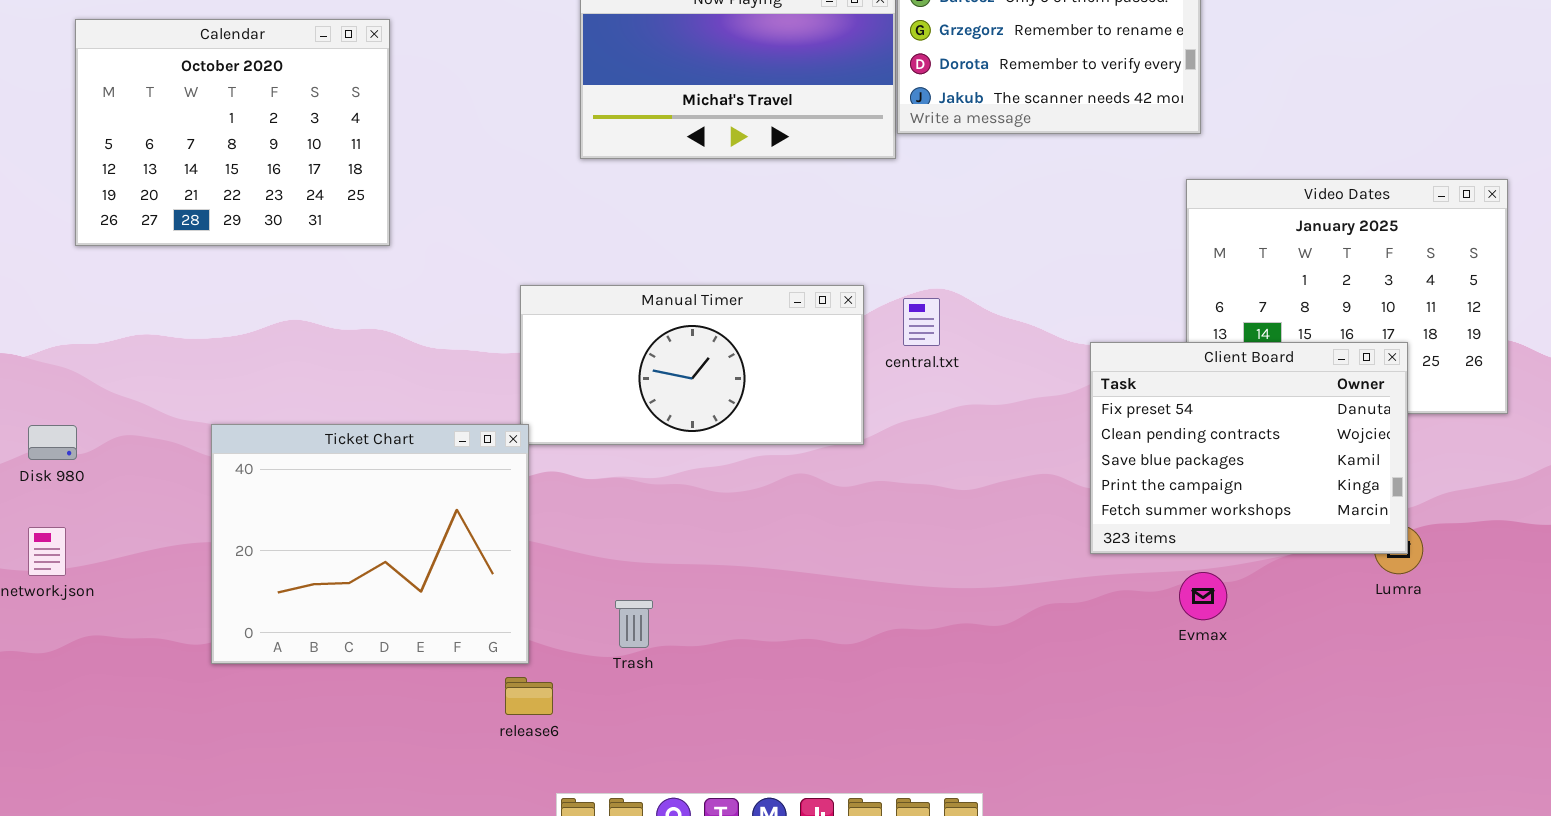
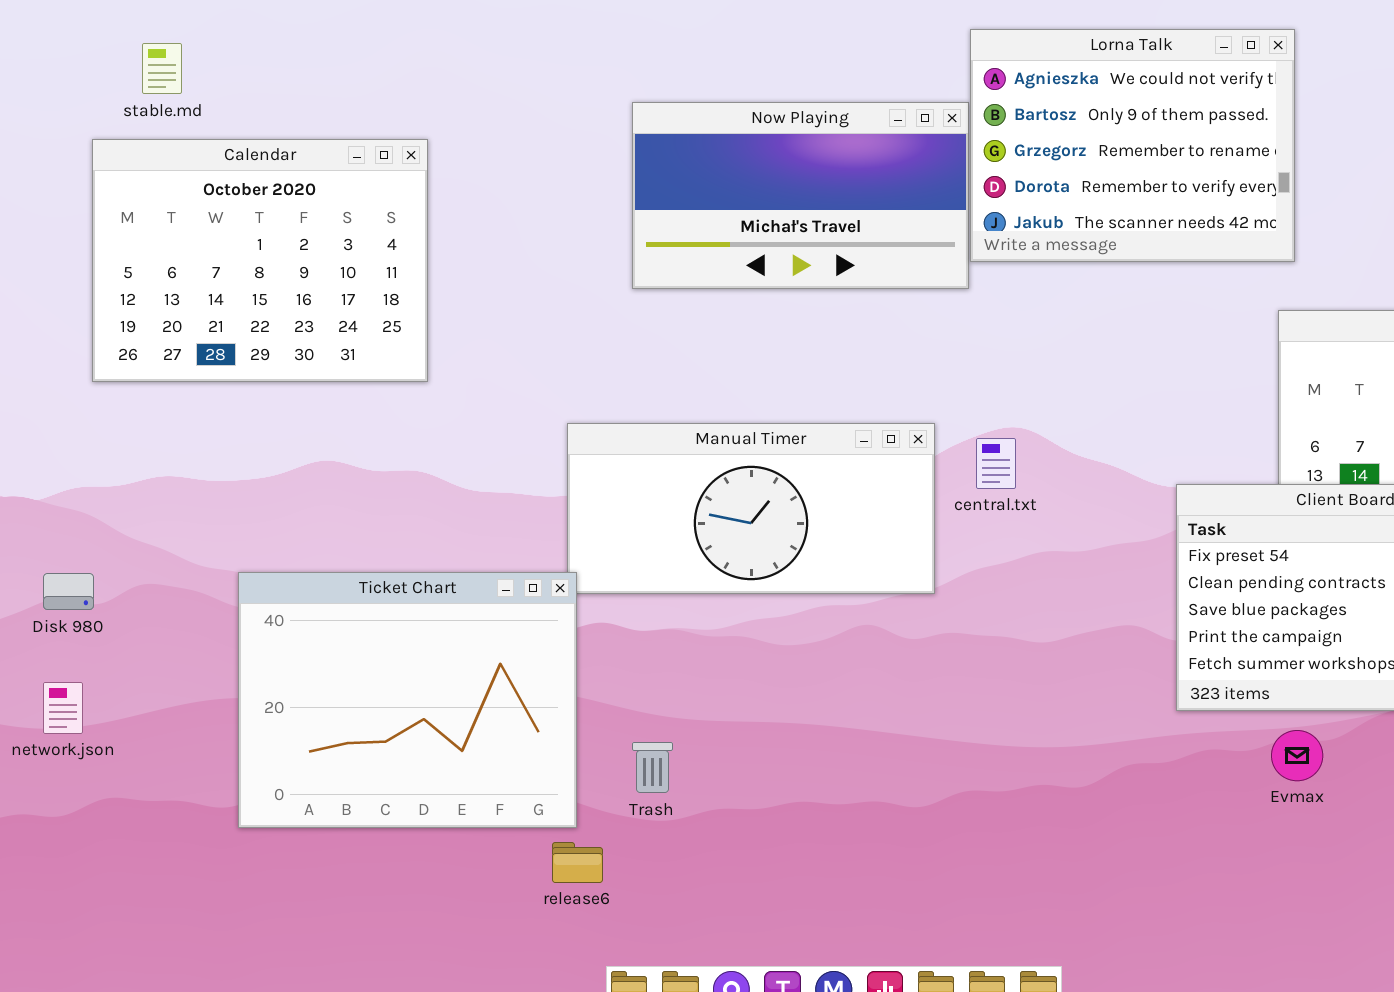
Trash: [615,600,653,648] -> [632,742,673,793], moved

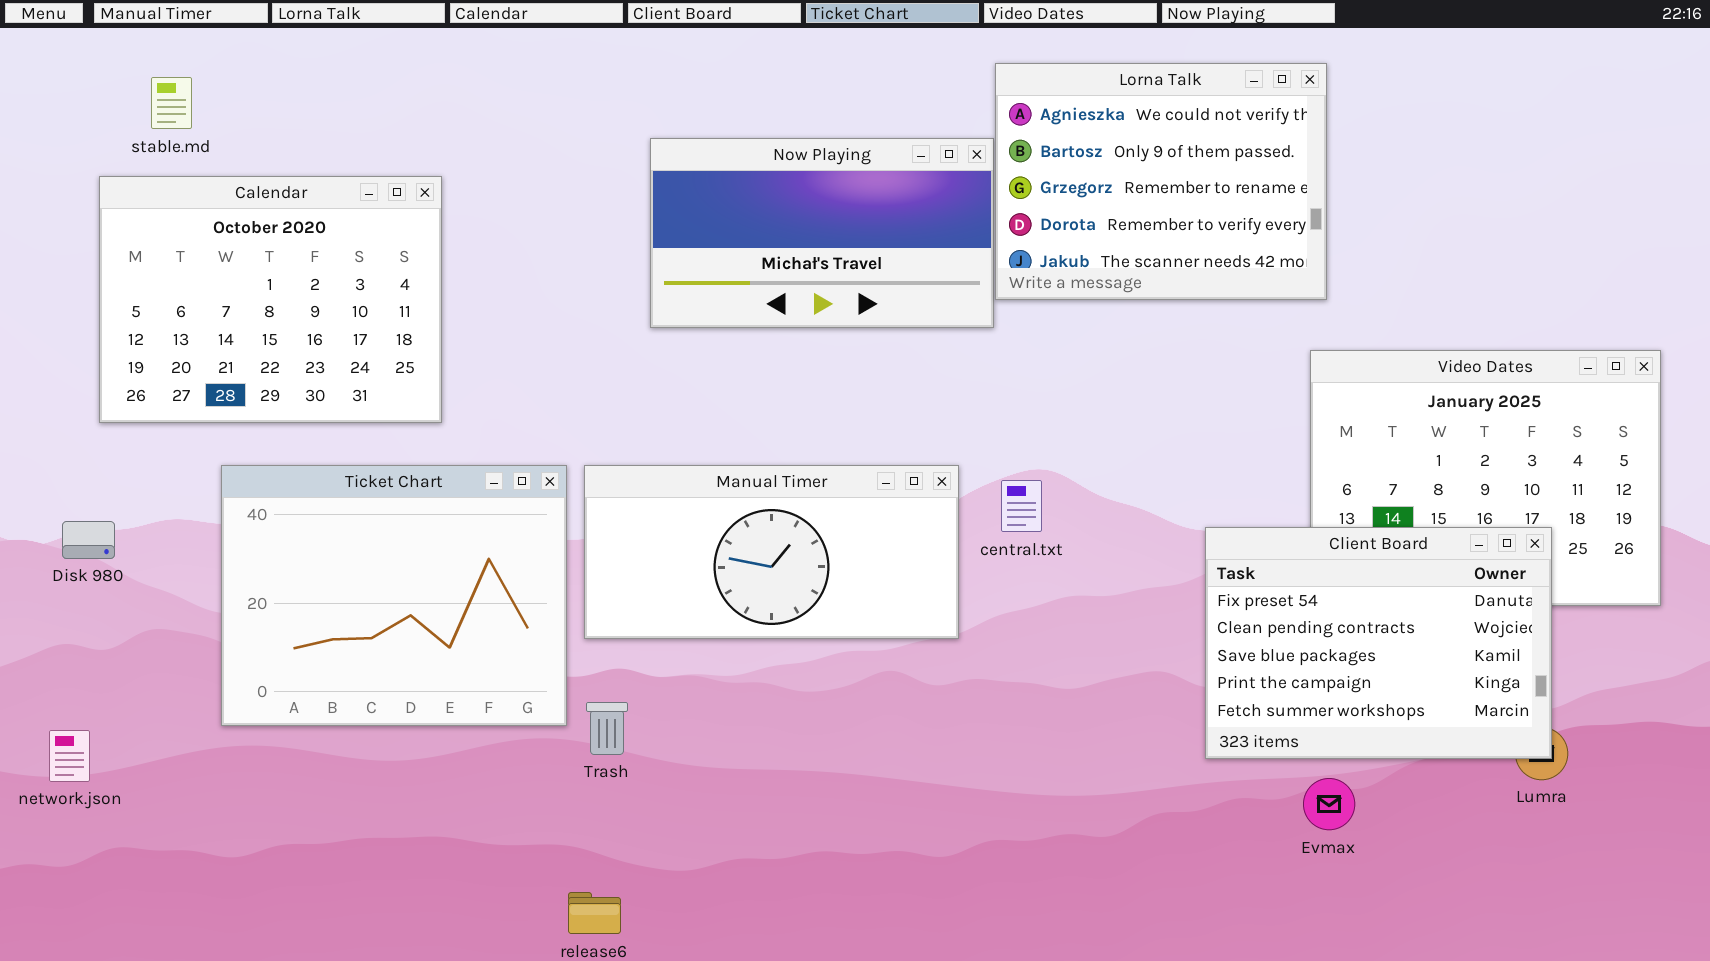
Ticket Chart: [238,572,577,828] -> [221,465,567,726], moved
Disk 980: [43,573,94,610] -> [62,521,115,559], moved
Trash: [632,742,673,793] -> [586,702,628,755], moved

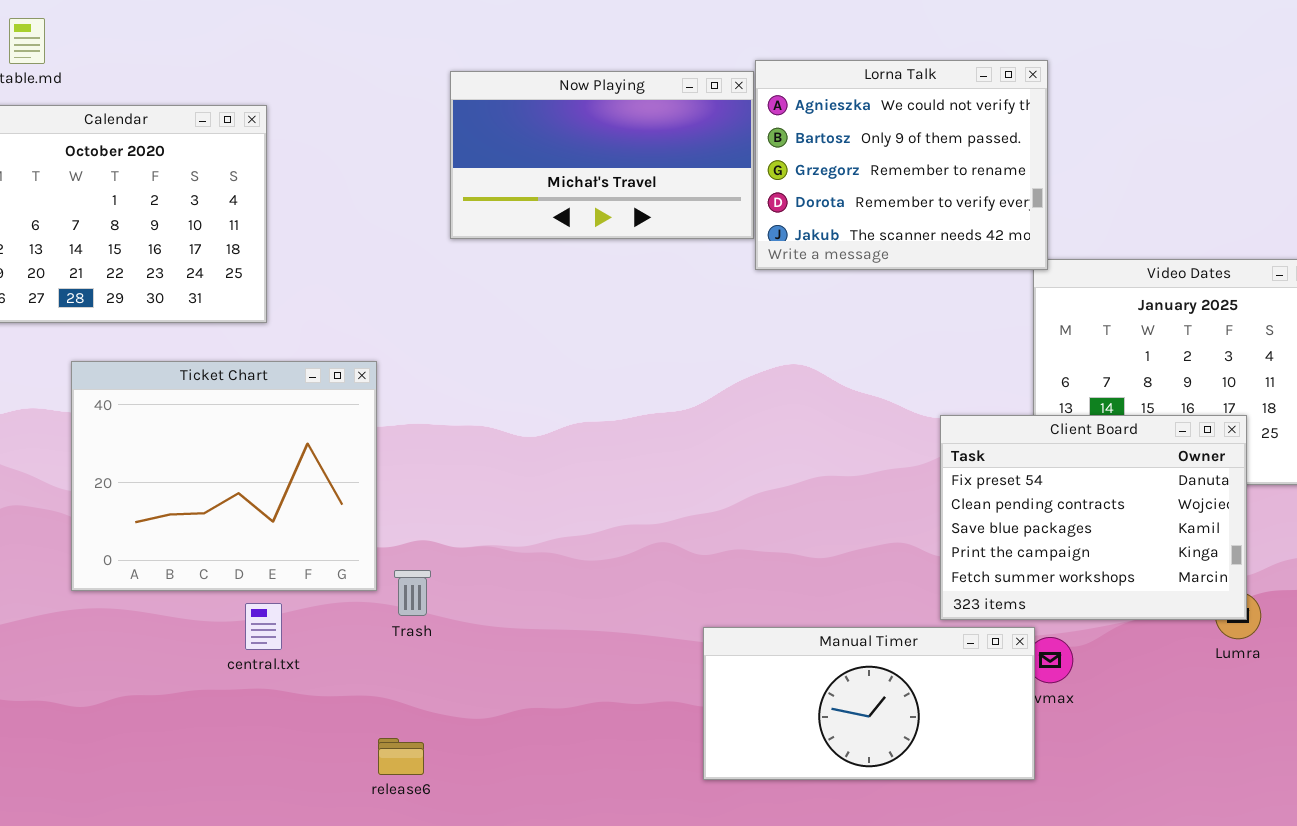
Lorna Talk: [995,63,1327,300] -> [755,60,1048,270], moved
Manual Timer: [584,465,959,639] -> [703,627,1035,780], moved
central.txt: [1001,480,1042,532] -> [245,603,282,650], moved

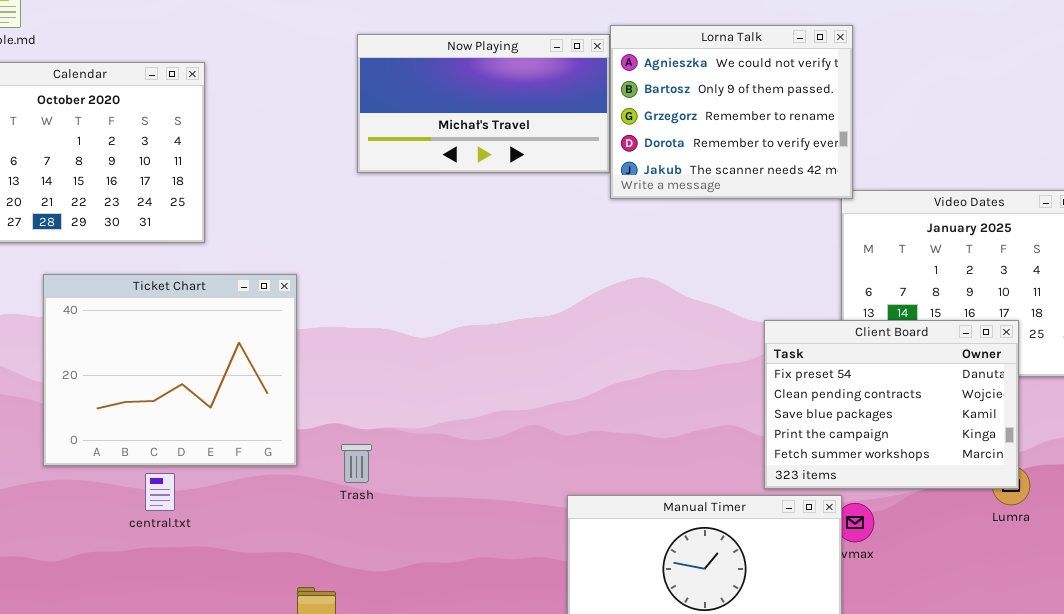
Trash: [394,570,431,616] -> [341,444,372,483], moved
central.txt: [245,603,282,650] -> [145,473,175,511], moved

